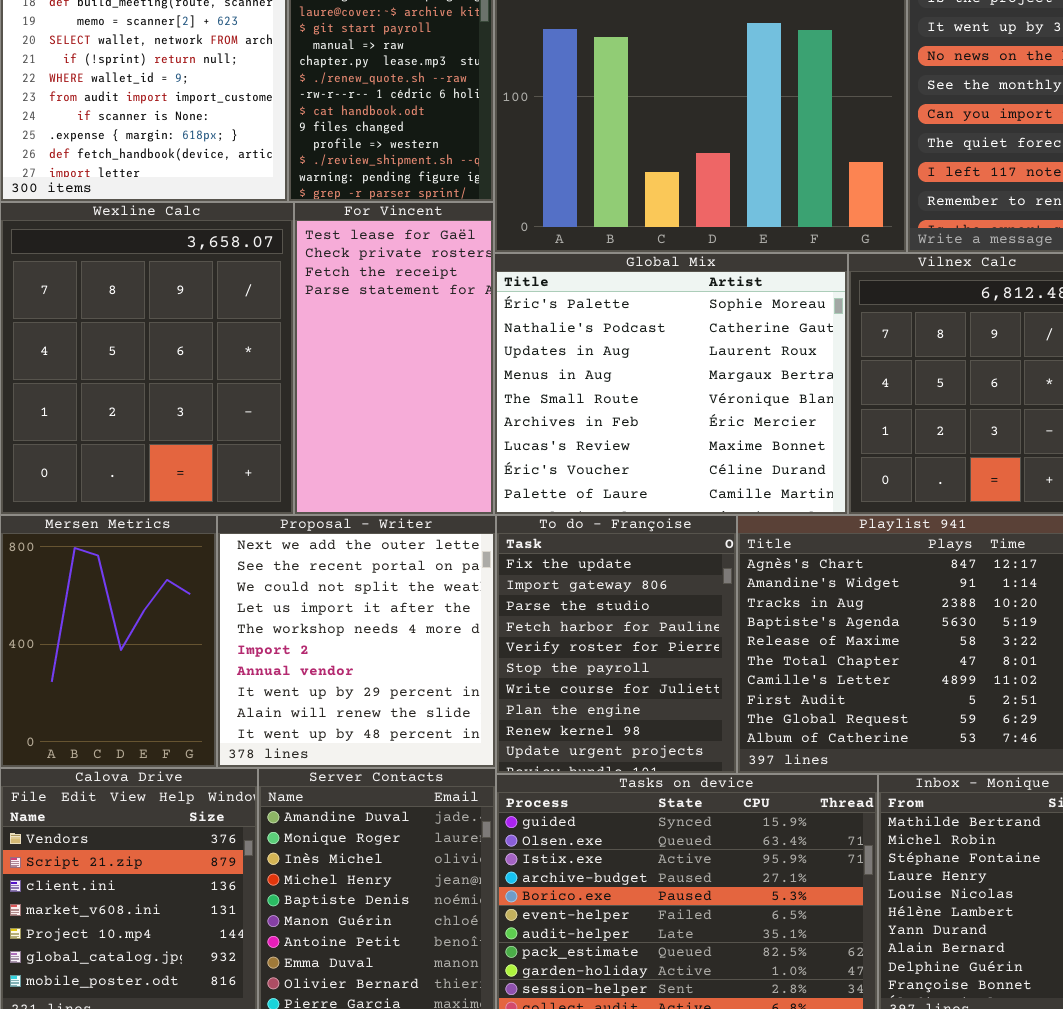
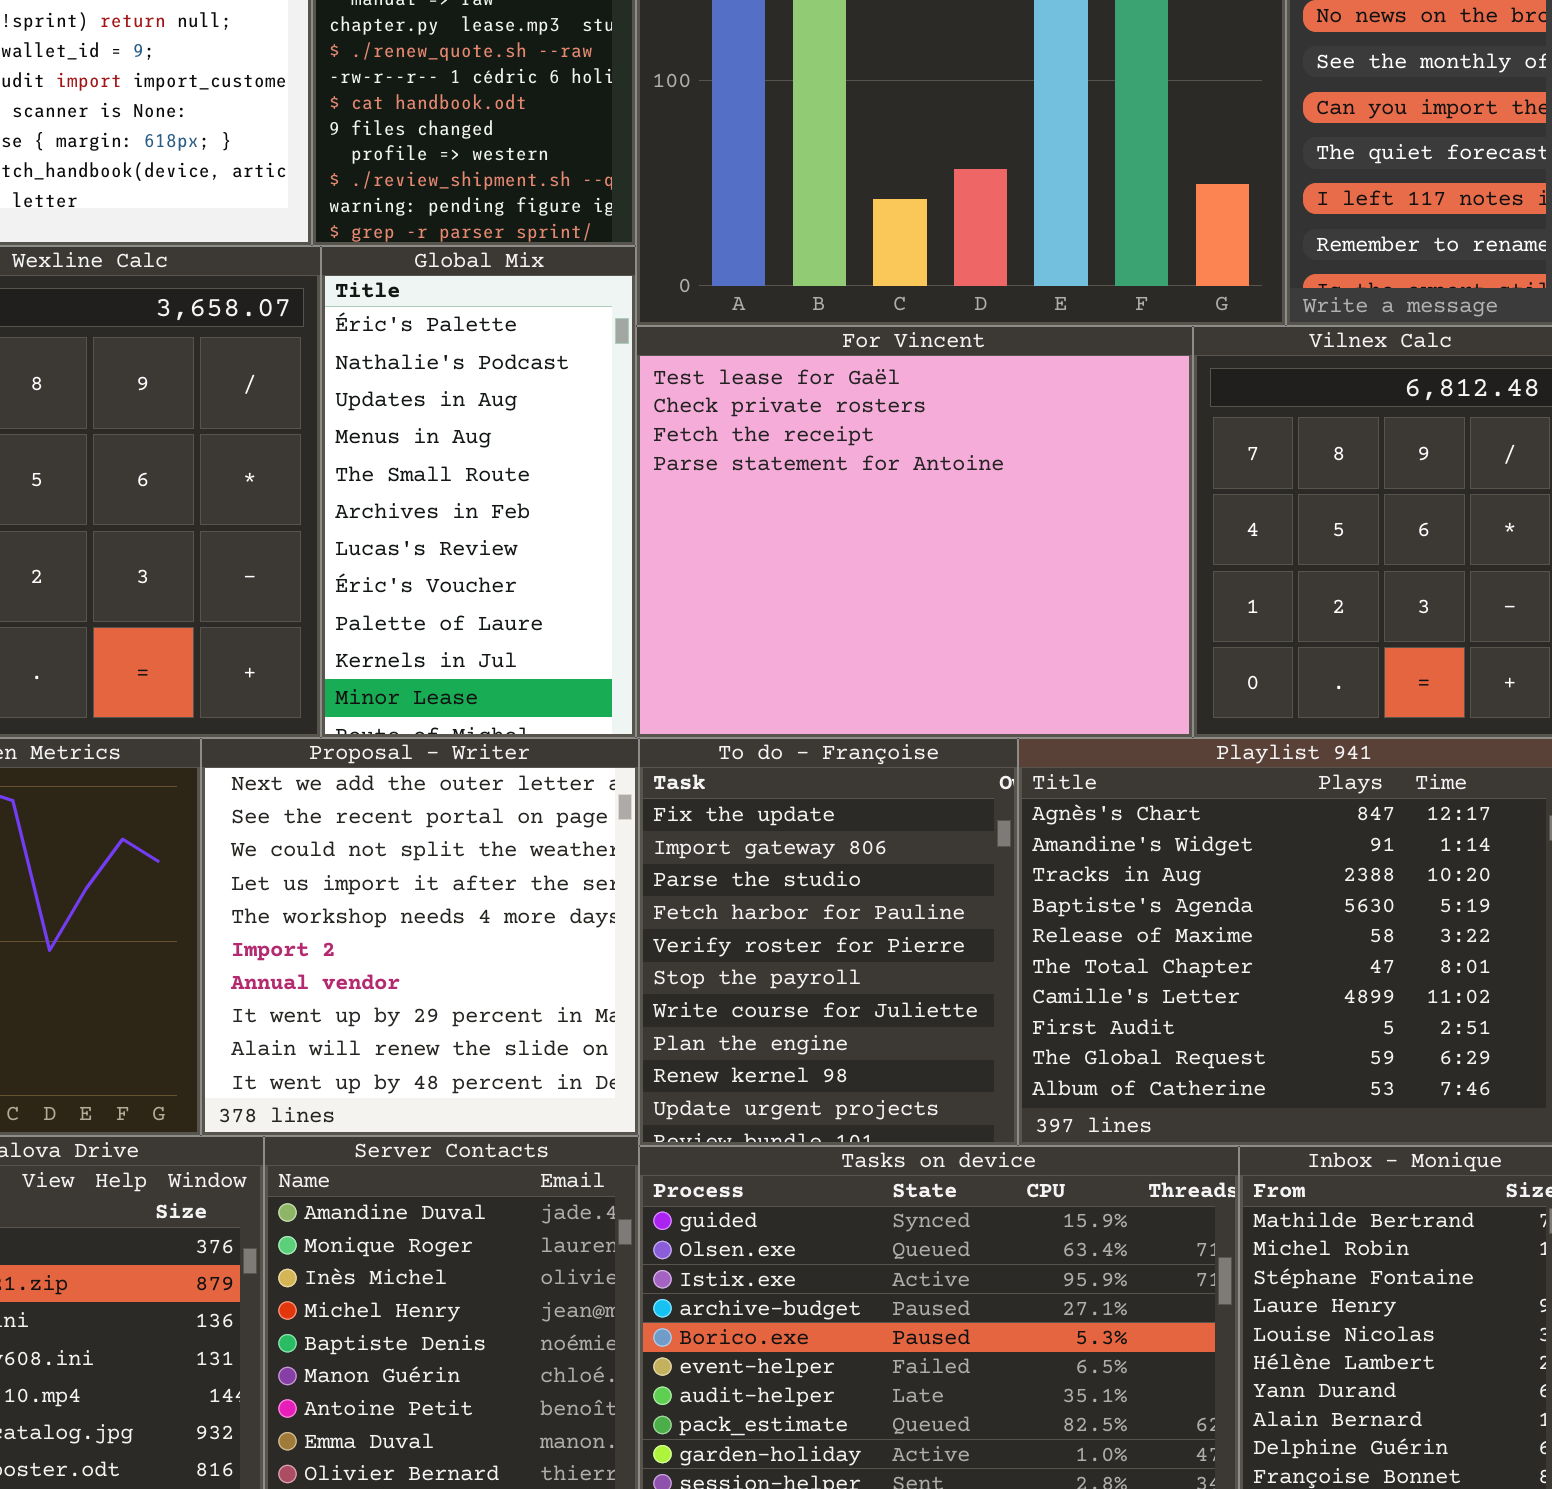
For Vincent: [294,202,494,515] -> [636,326,1193,738], moved, resized
Global Mix: [494,253,848,515] -> [321,246,636,738], moved, resized

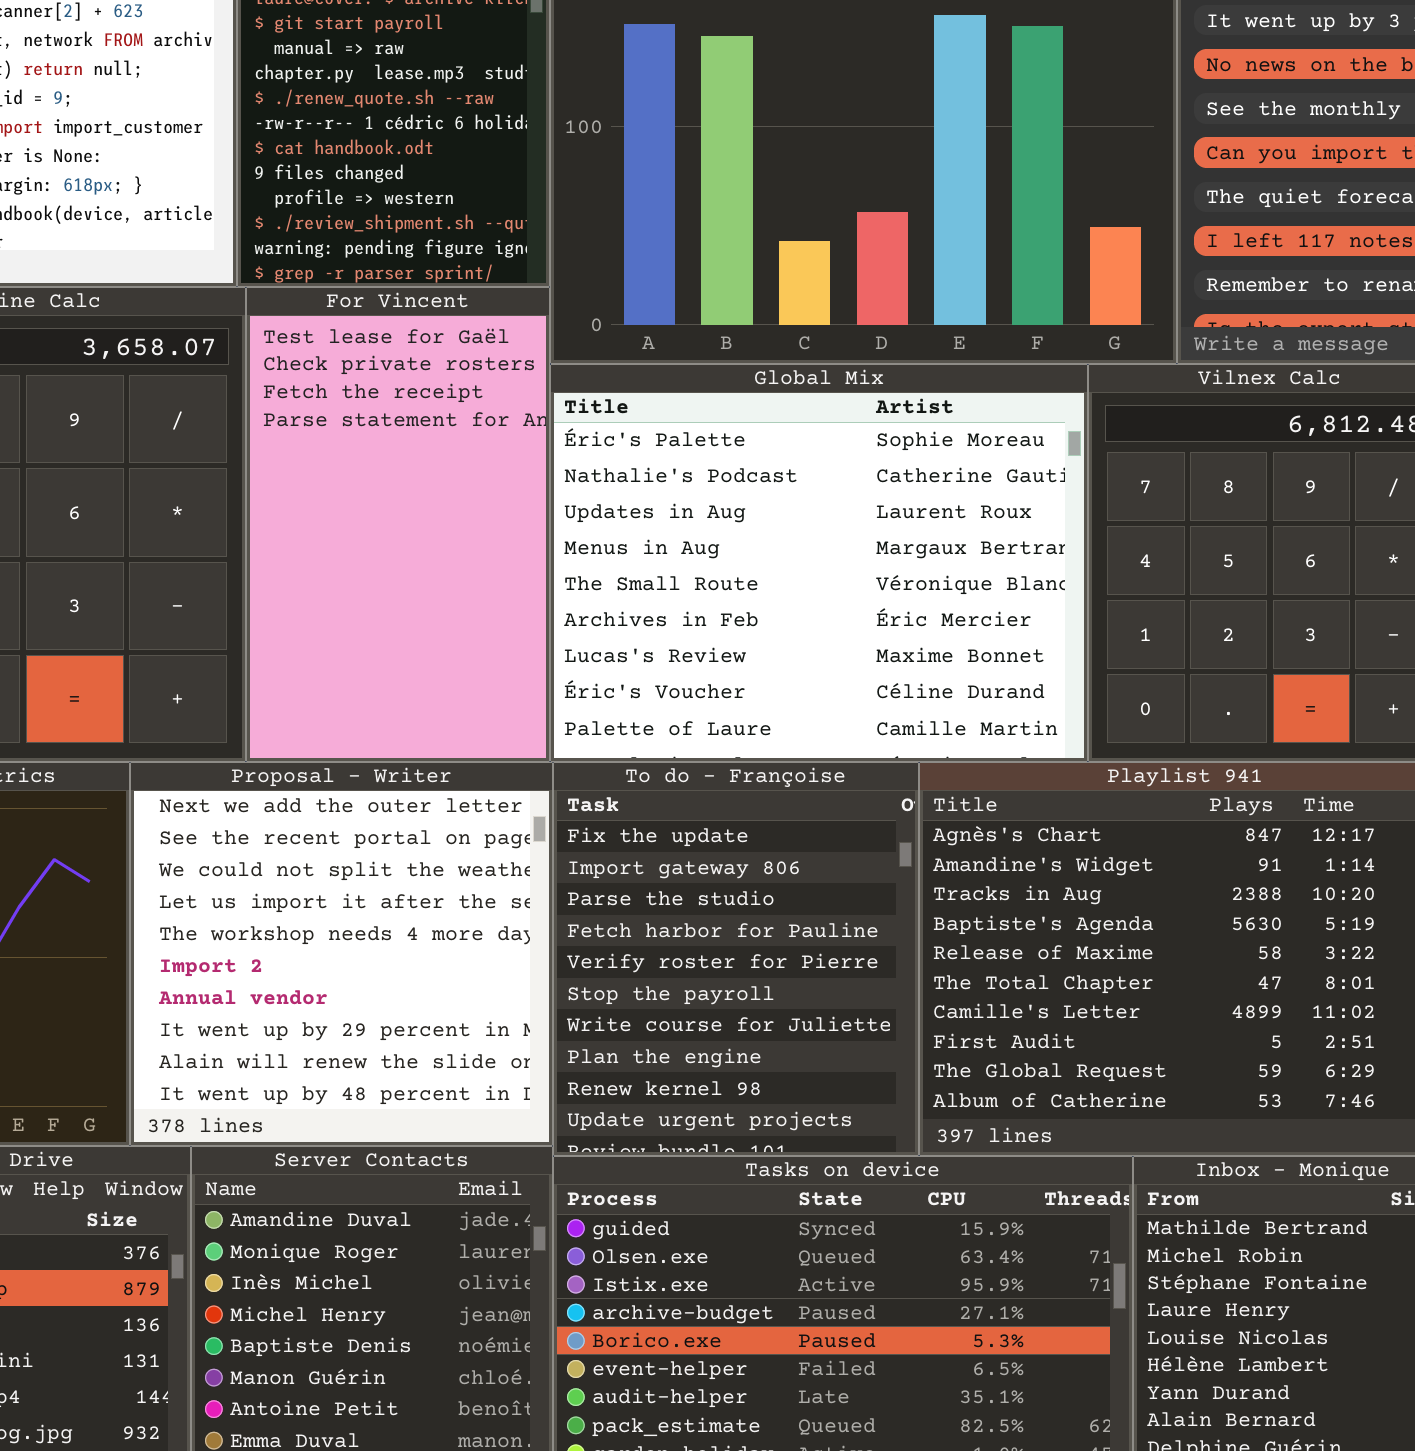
Global Mix: [321,246,636,738] -> [550,364,1088,762], moved, resized
For Vincent: [636,326,1193,738] -> [246,287,550,762], moved, resized

